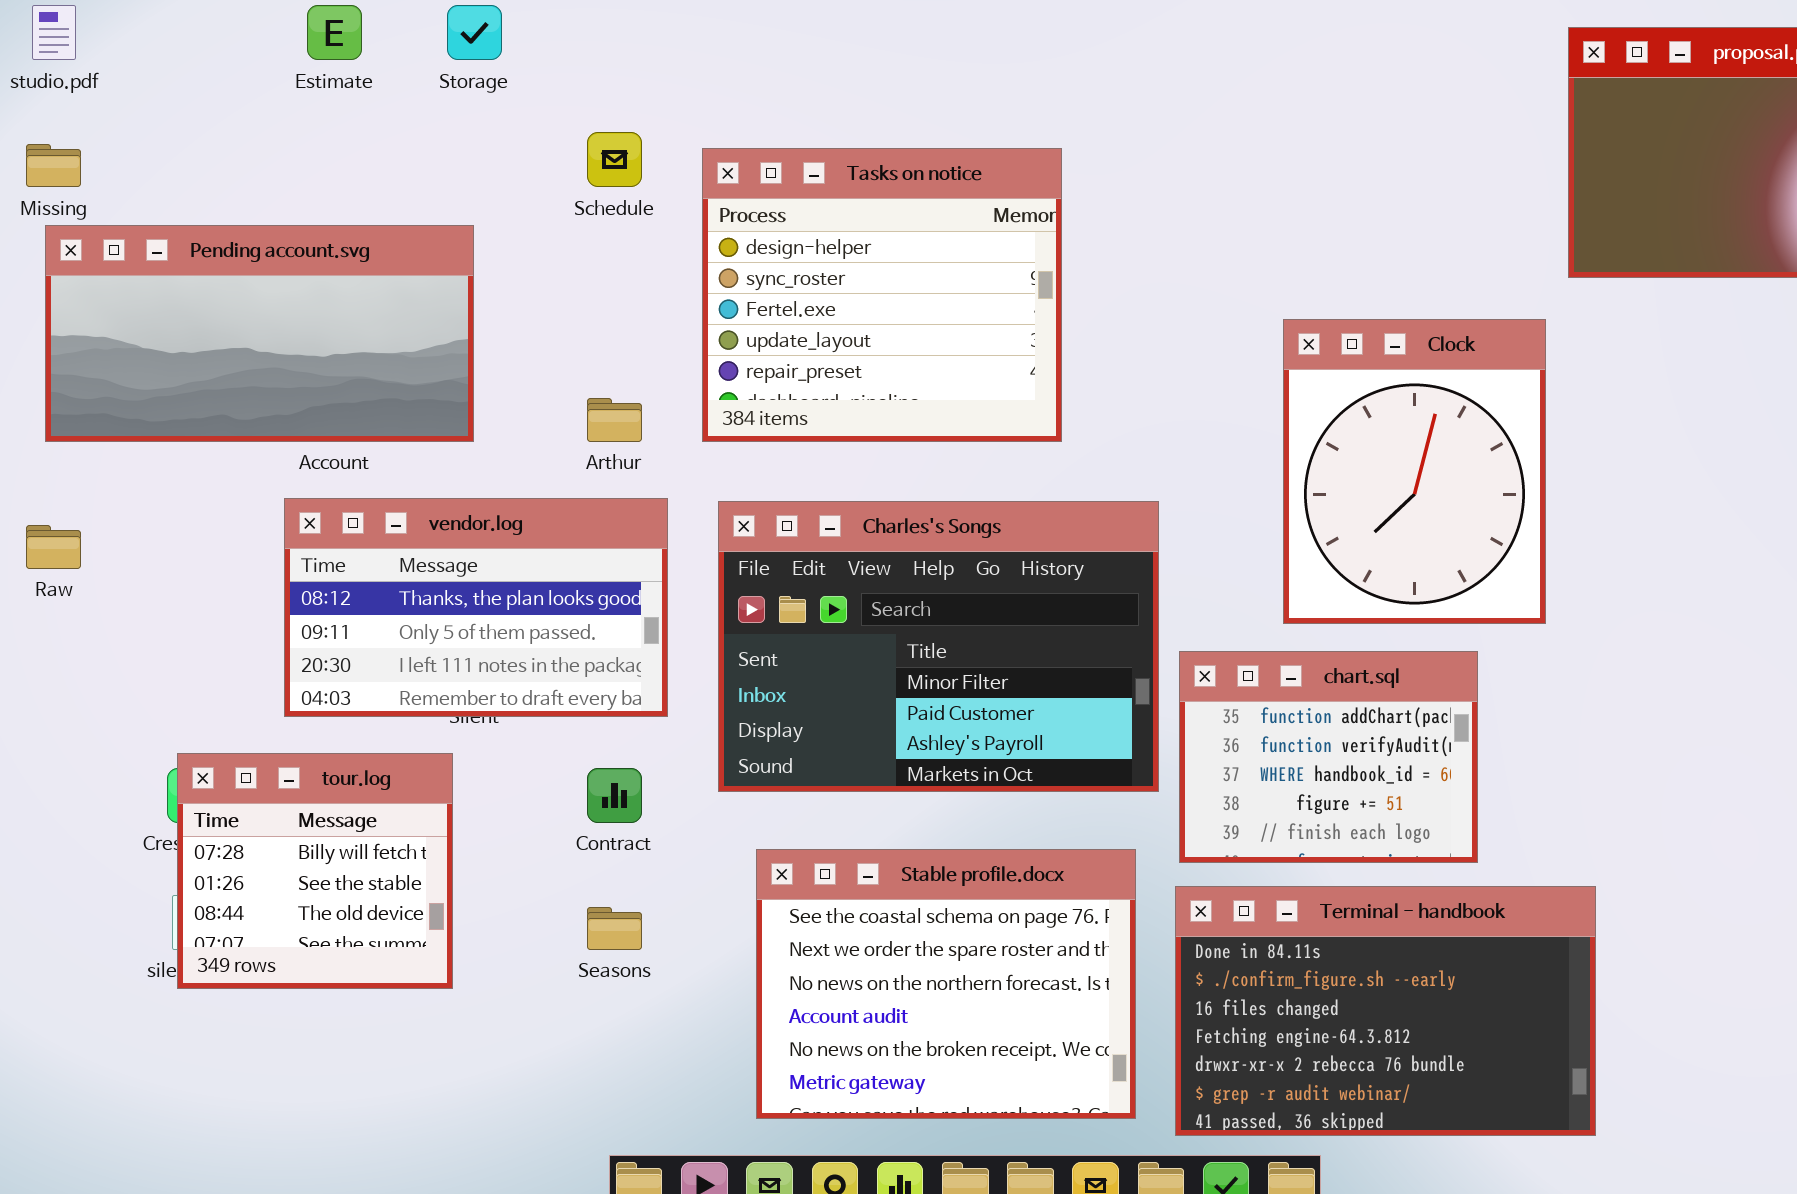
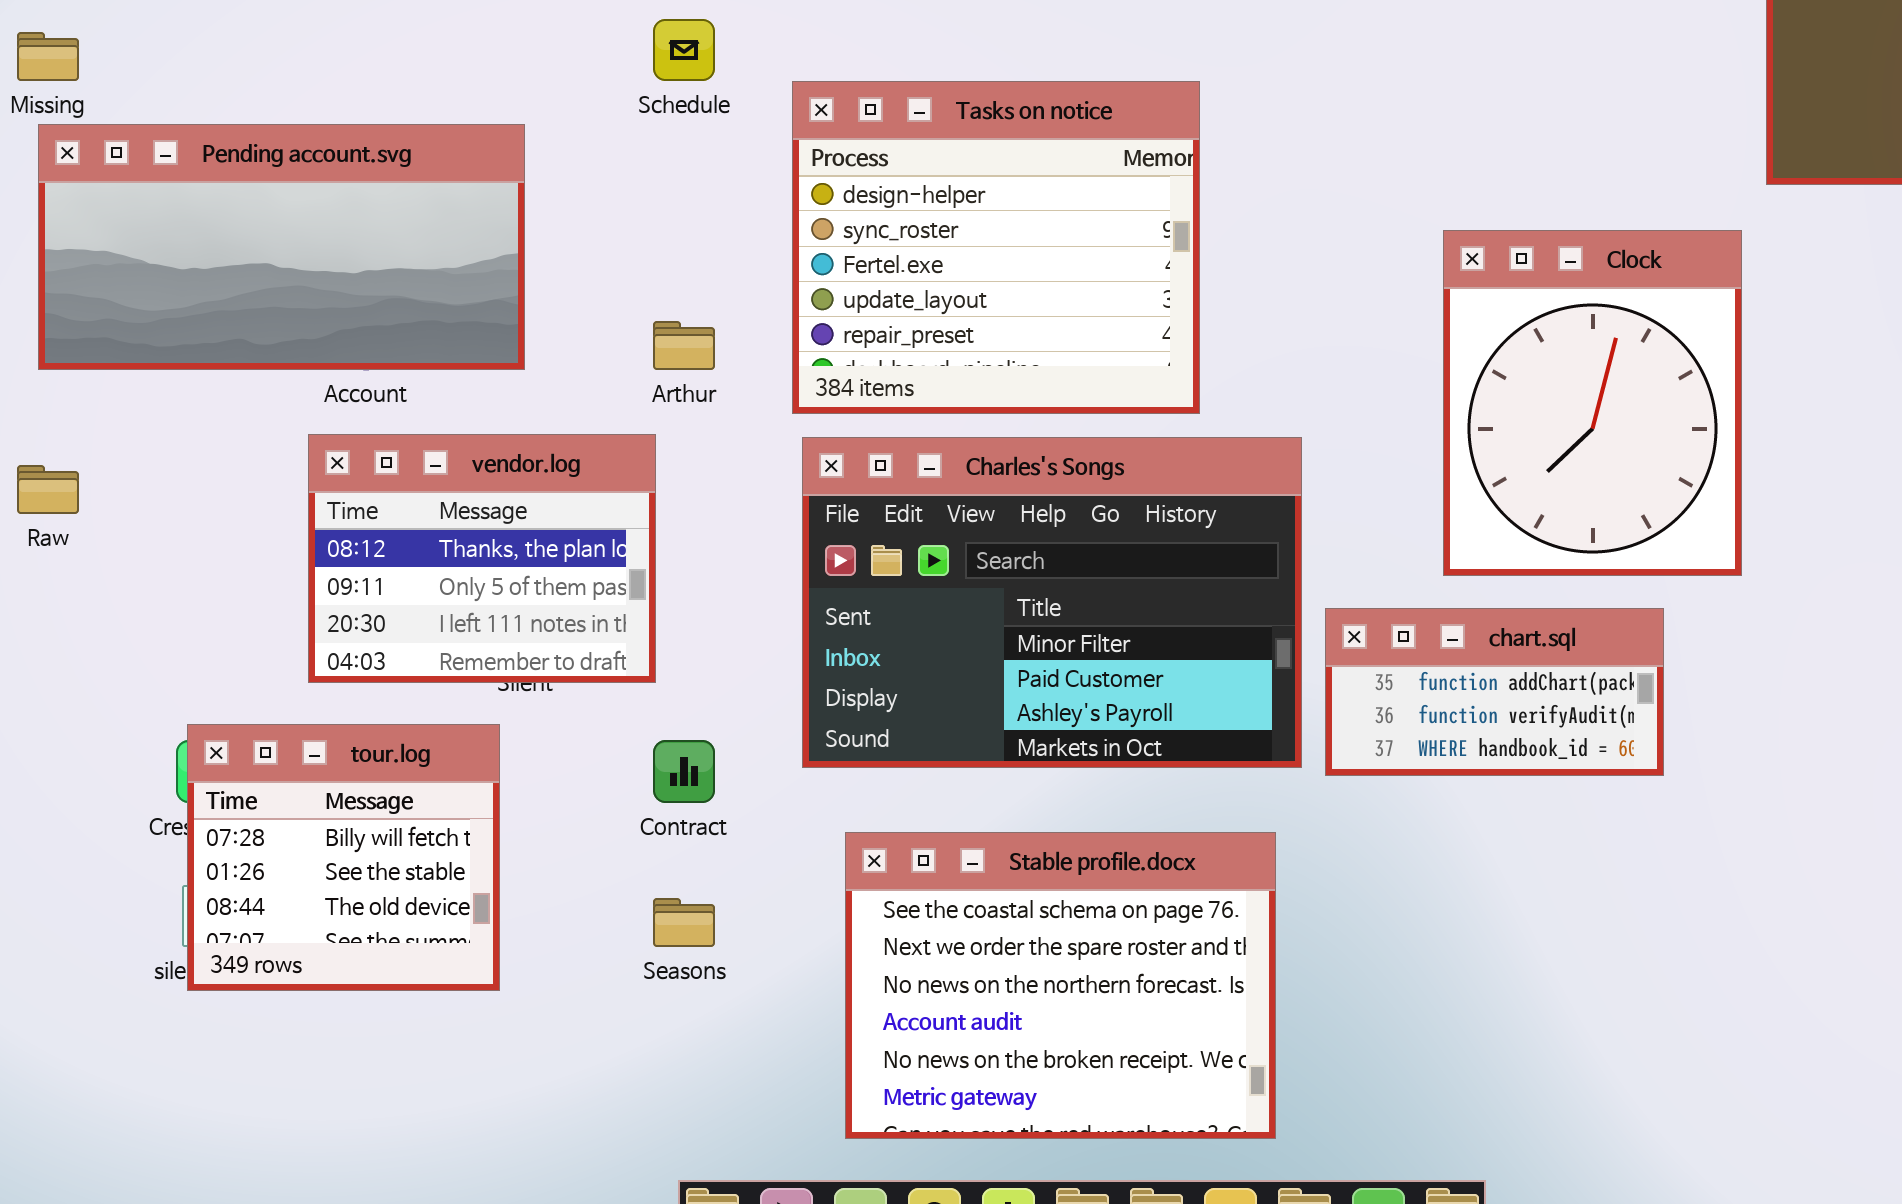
Tasks on notice: [702,148,1062,442] -> [792,81,1200,414], moved
vendor.log: [284,498,668,717] -> [308,434,656,683], resized
chart.sql: [1179,651,1478,863] -> [1325,608,1664,776], resized
Terminal - handbook: [1175,886,1596,1136] -> none, closed

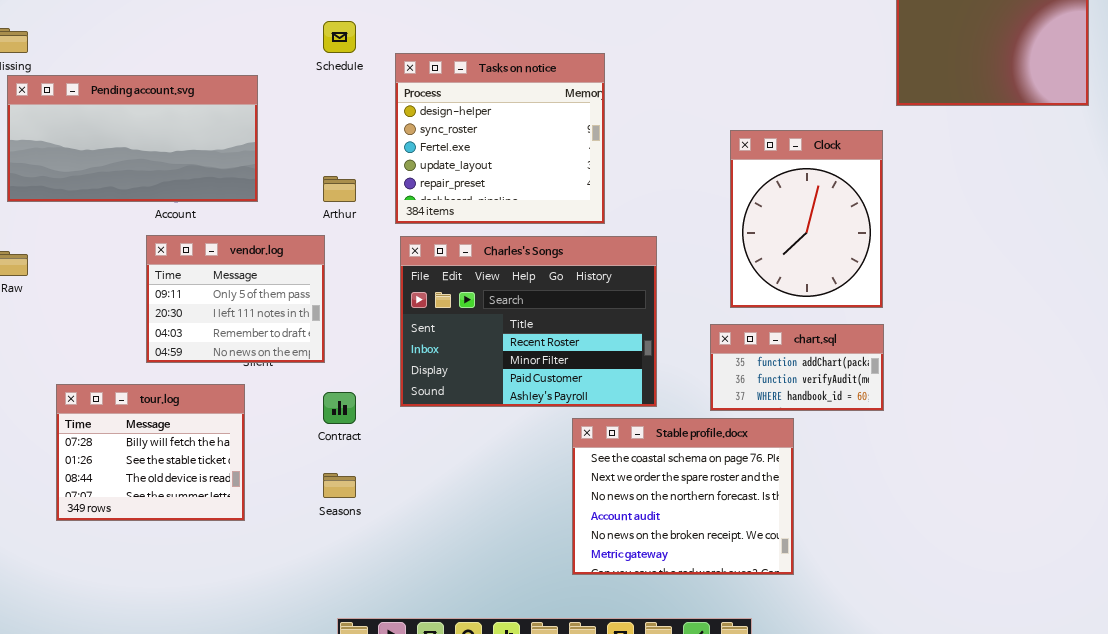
vendor.log: [308,434,656,683] -> [146,235,325,363], scrolled down 1 row
Charles's Songs: [802,437,1302,768] -> [400,236,657,407], scrolled up 1 row
chart.sql: [1325,608,1664,776] -> [710,324,884,411], moved
tour.log: [187,724,500,991] -> [56,384,245,521], resized
Stable profile.docx: [845,832,1276,1139] -> [572,418,794,575], moved

